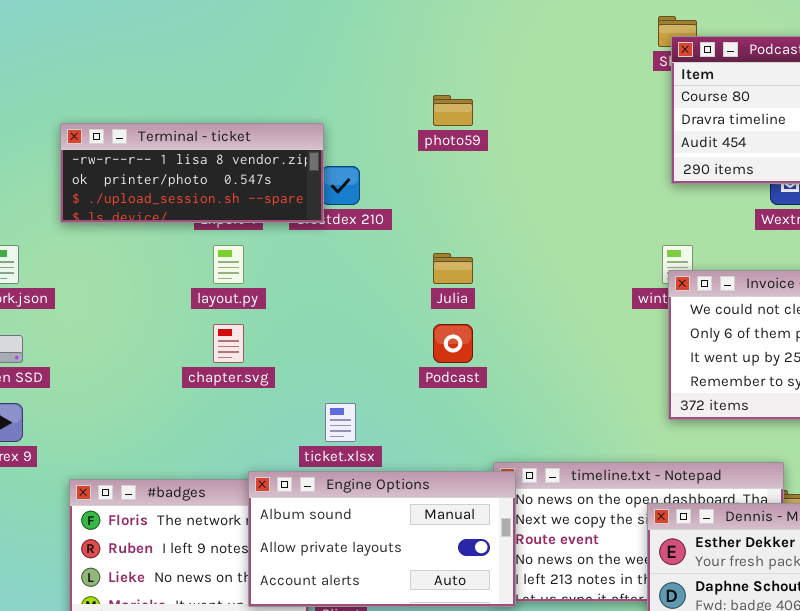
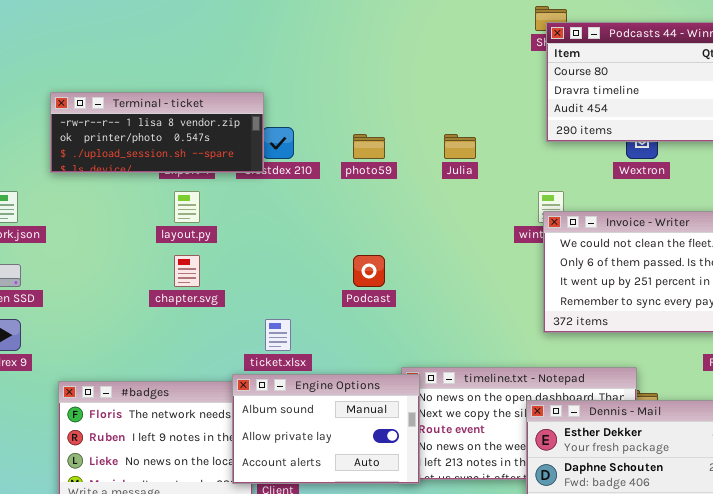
photo59: [433,95,473,126] -> [353,134,385,159], moved
Julia: [433,253,473,284] -> [444,134,476,159], moved
Engine Options: [248,471,516,607] -> [232,374,420,484], resized

